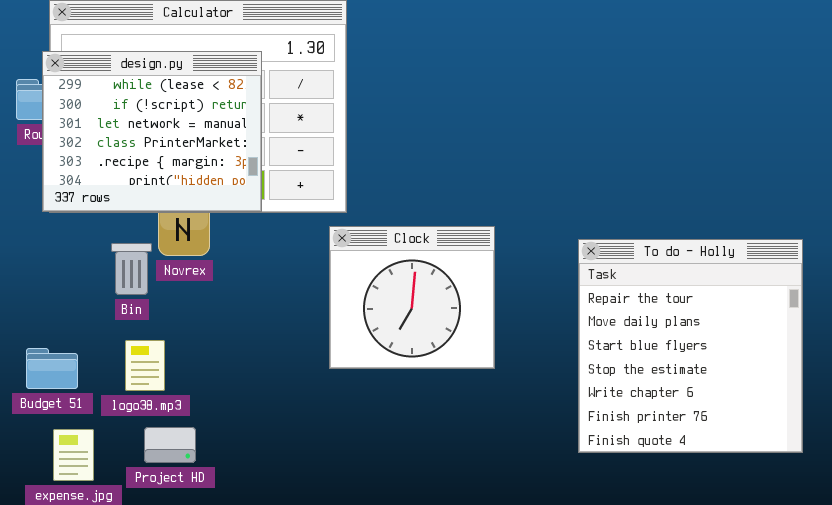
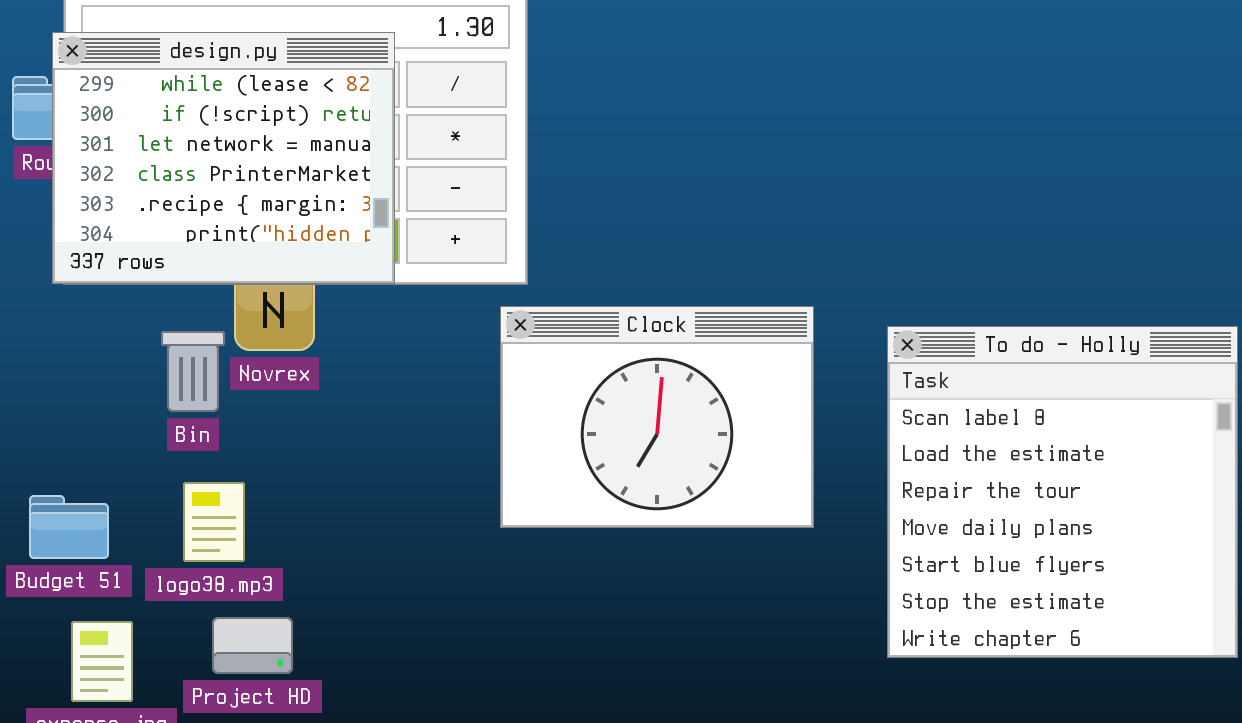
Clock: [329,226,495,369] -> [500,306,814,528], resized
To do - Holly: [578,239,803,453] -> [887,326,1238,658], scrolled up 2 rows

